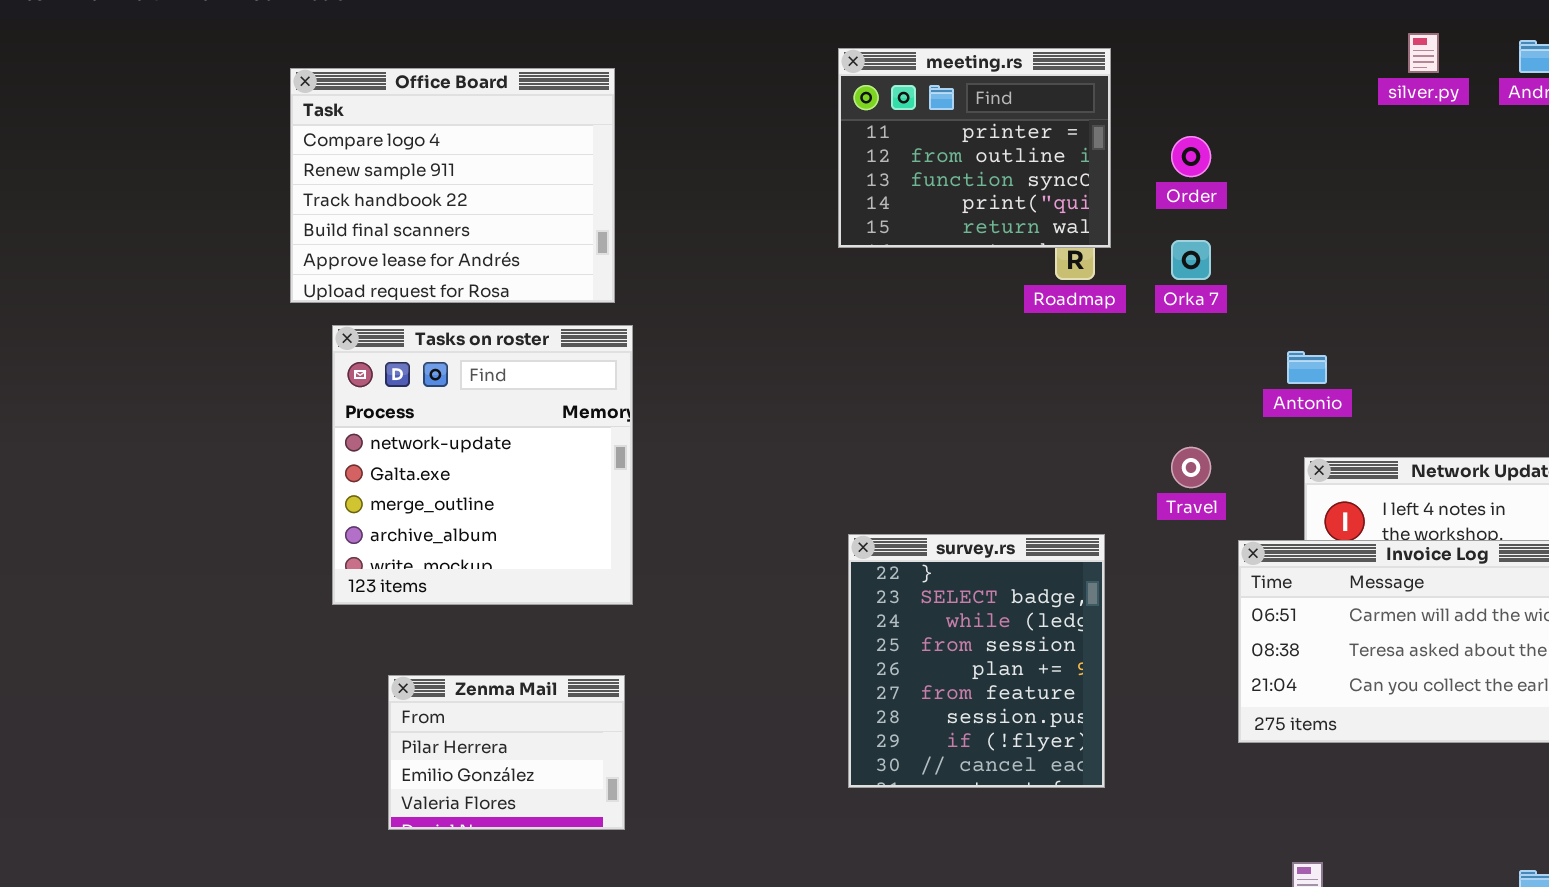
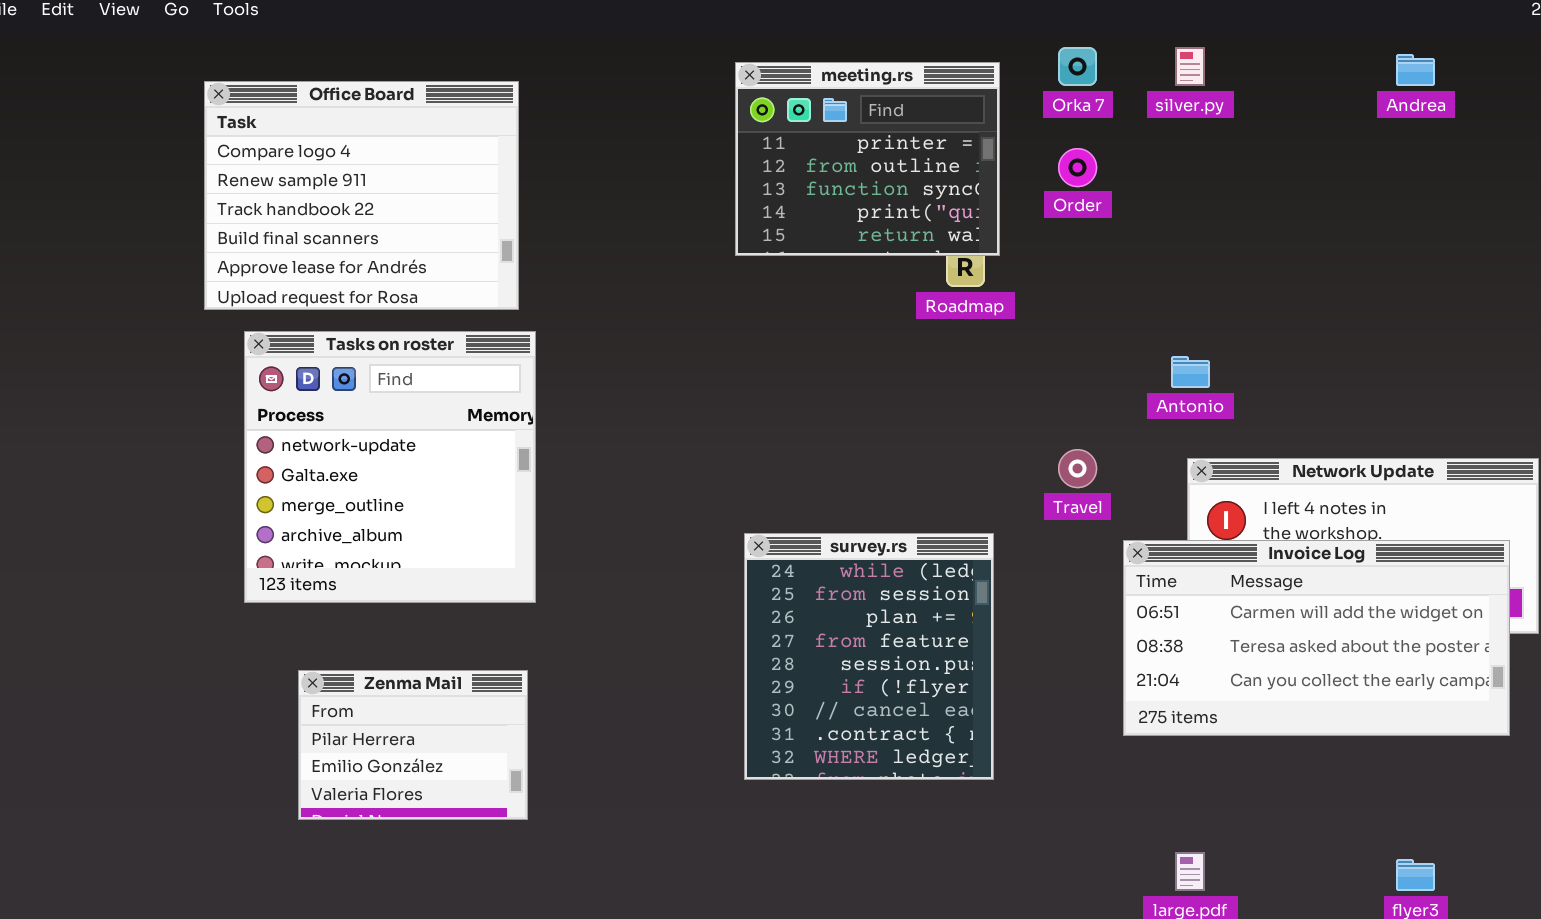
silver.py: [1408,33,1439,73] -> [1175,47,1205,86], moved
Orka 7: [1171,240,1211,280] -> [1058,47,1097,86], moved
survey.rs: [848,534,1105,788] -> [744,533,994,780], scrolled down 2 rows

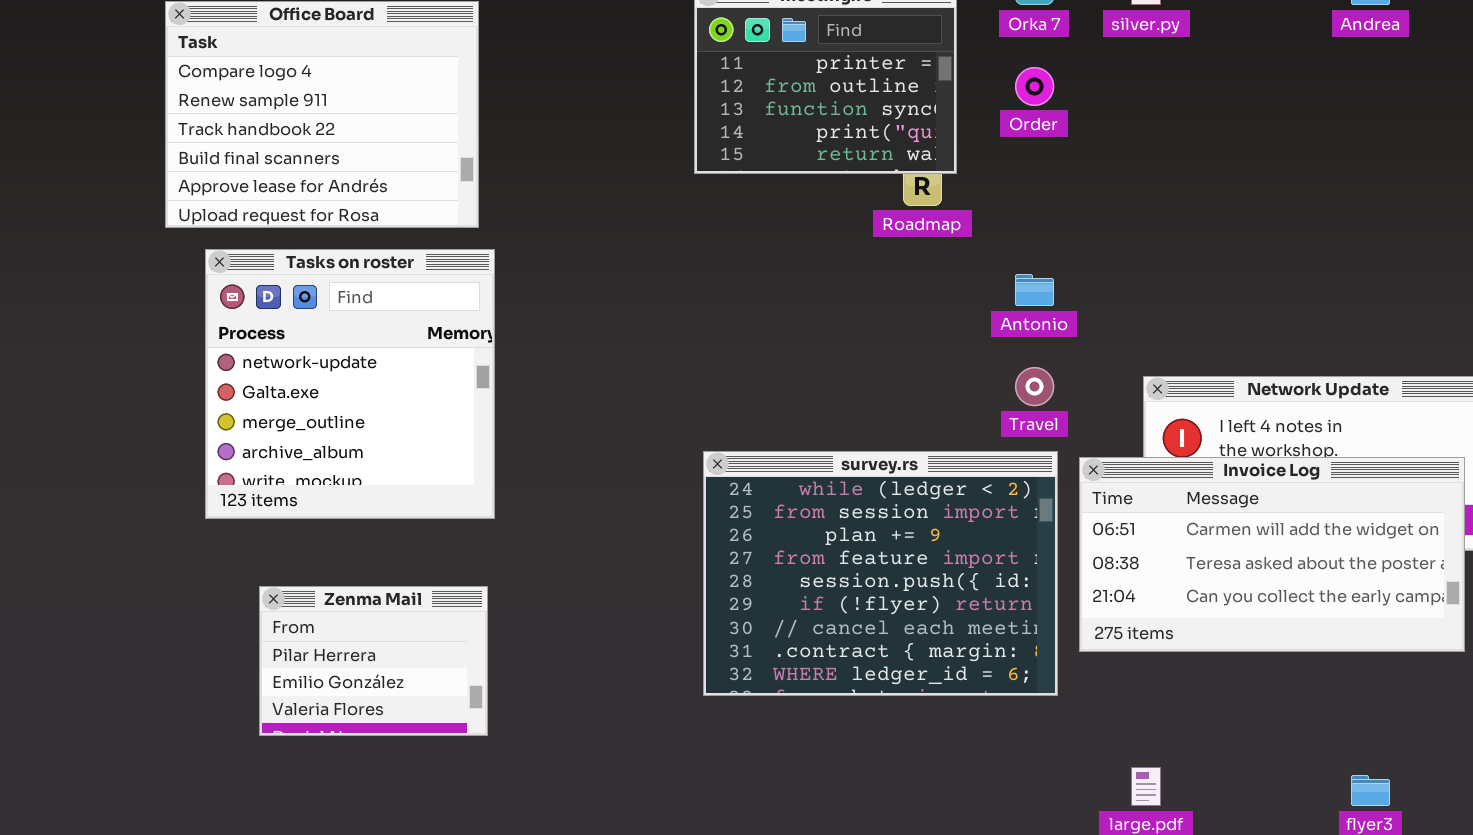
Antonio: [1171,356,1210,388] -> [1015,274,1054,306], moved
survey.rs: [744,533,994,780] -> [703,451,1058,696], resized

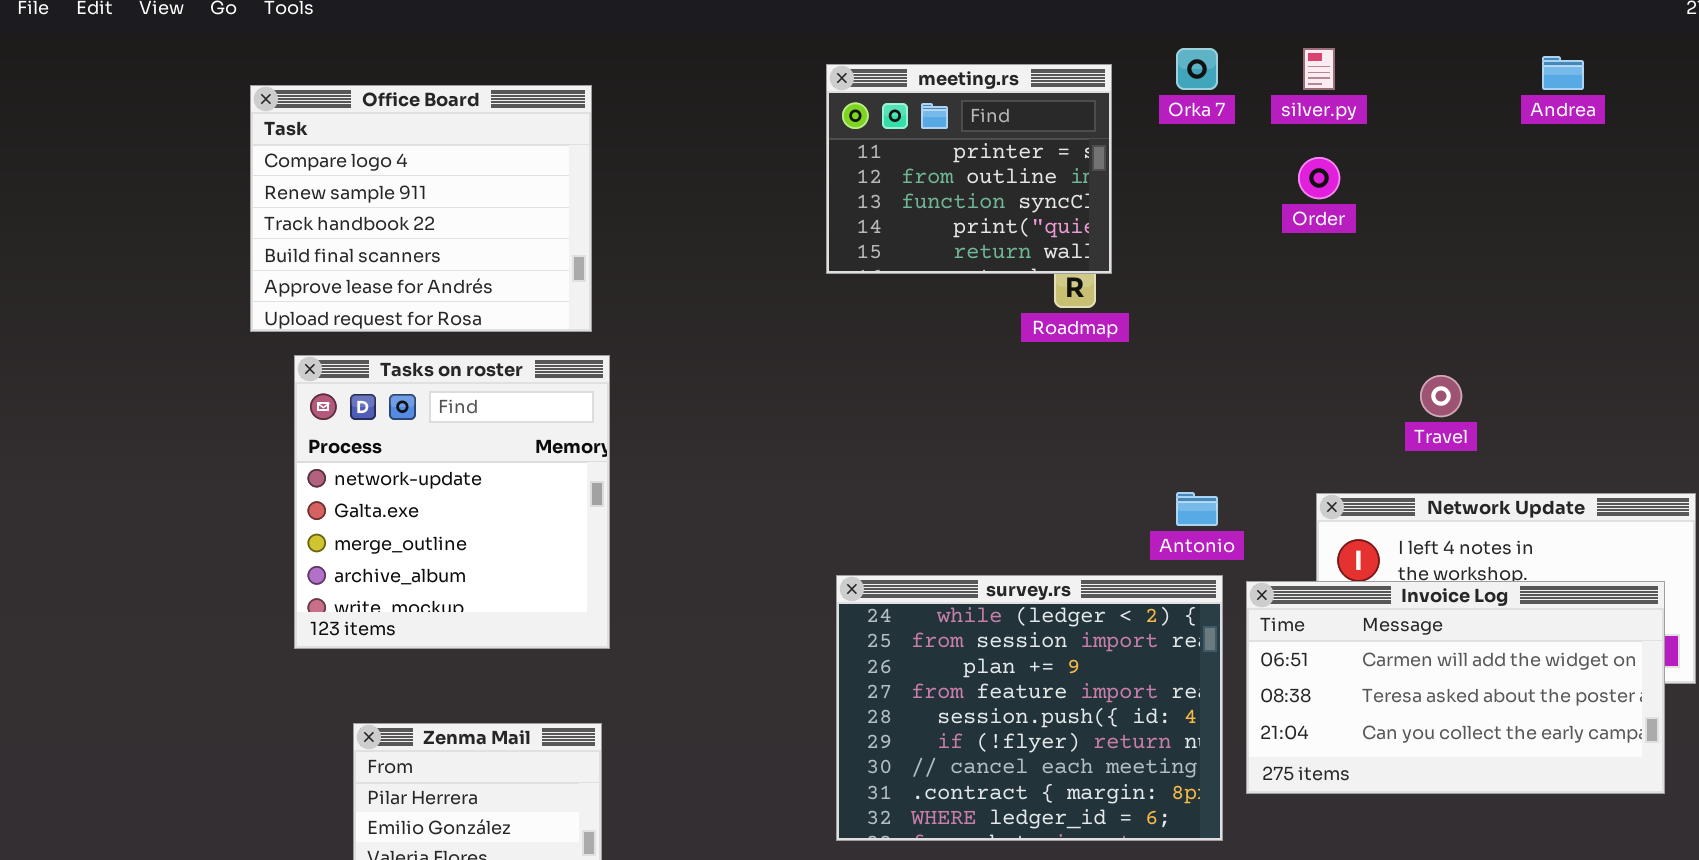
Order: [1015,67,1054,106] -> [1298,157,1340,199], moved
Antonio: [1015,274,1054,306] -> [1176,492,1218,526], moved
Travel: [1015,367,1054,406] -> [1420,375,1462,417], moved

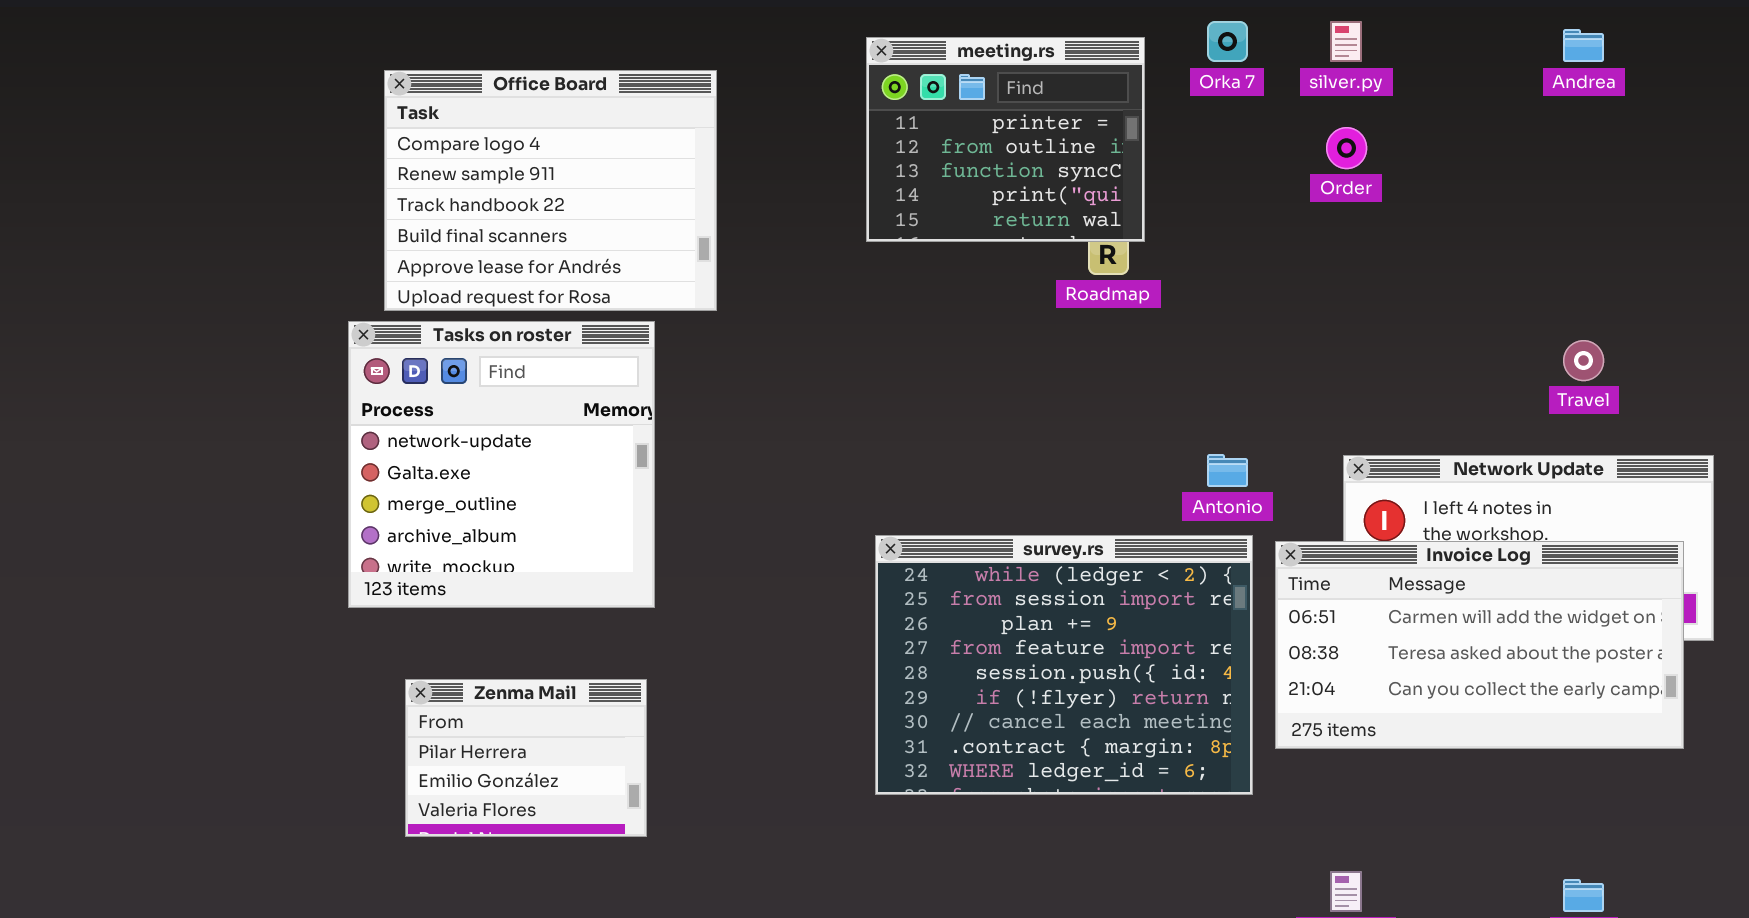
Office Board: [250,85,592,332] -> [384,70,717,311], moved
Travel: [1420,375,1462,417] -> [1563,340,1604,381], moved

